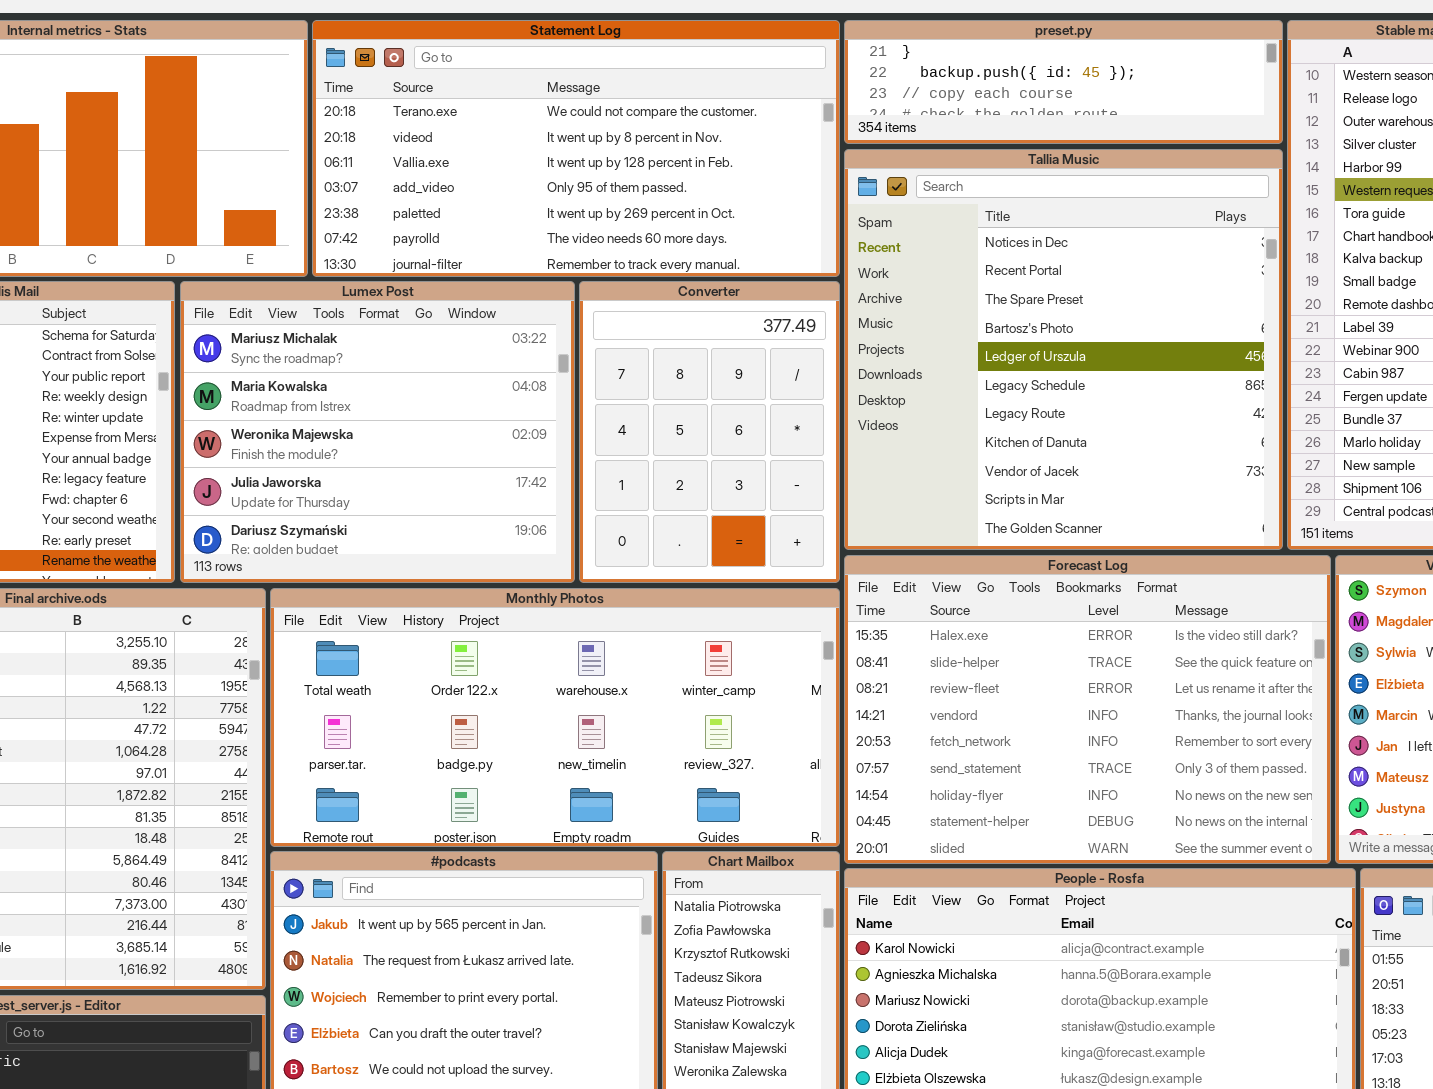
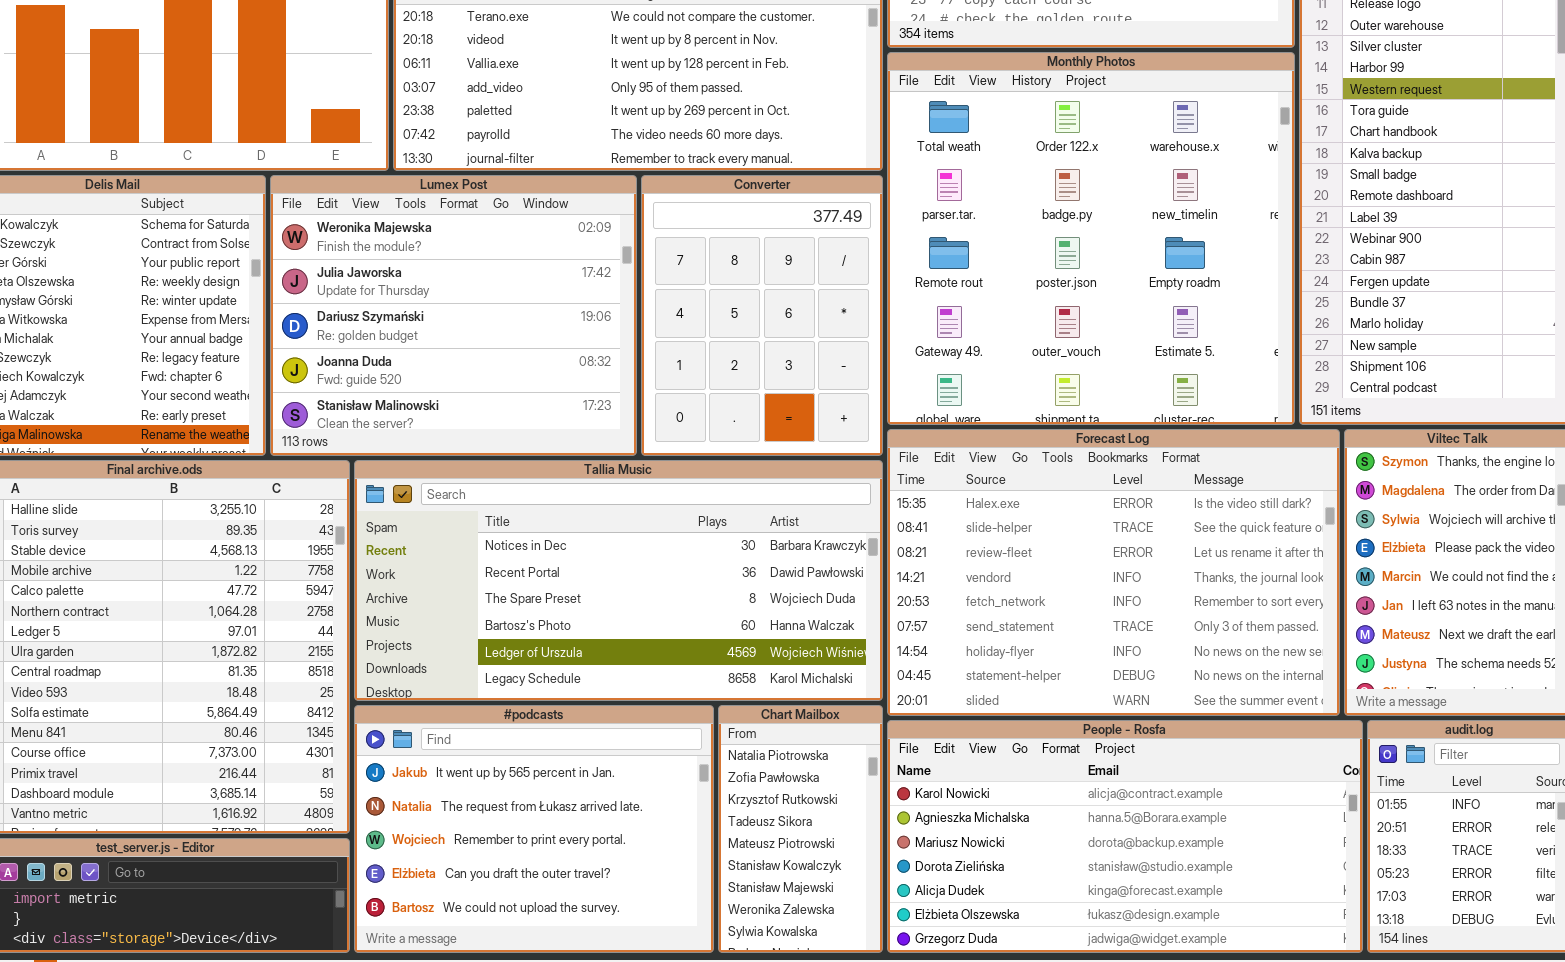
Tallia Music: [844,149,1283,550] -> [354,460,883,701], moved, resized
Lumex Post: [180,281,575,583] -> [270,175,637,456], scrolled down 2 rows
Monthly Photos: [270,588,840,847] -> [887,52,1295,425], moved, resized

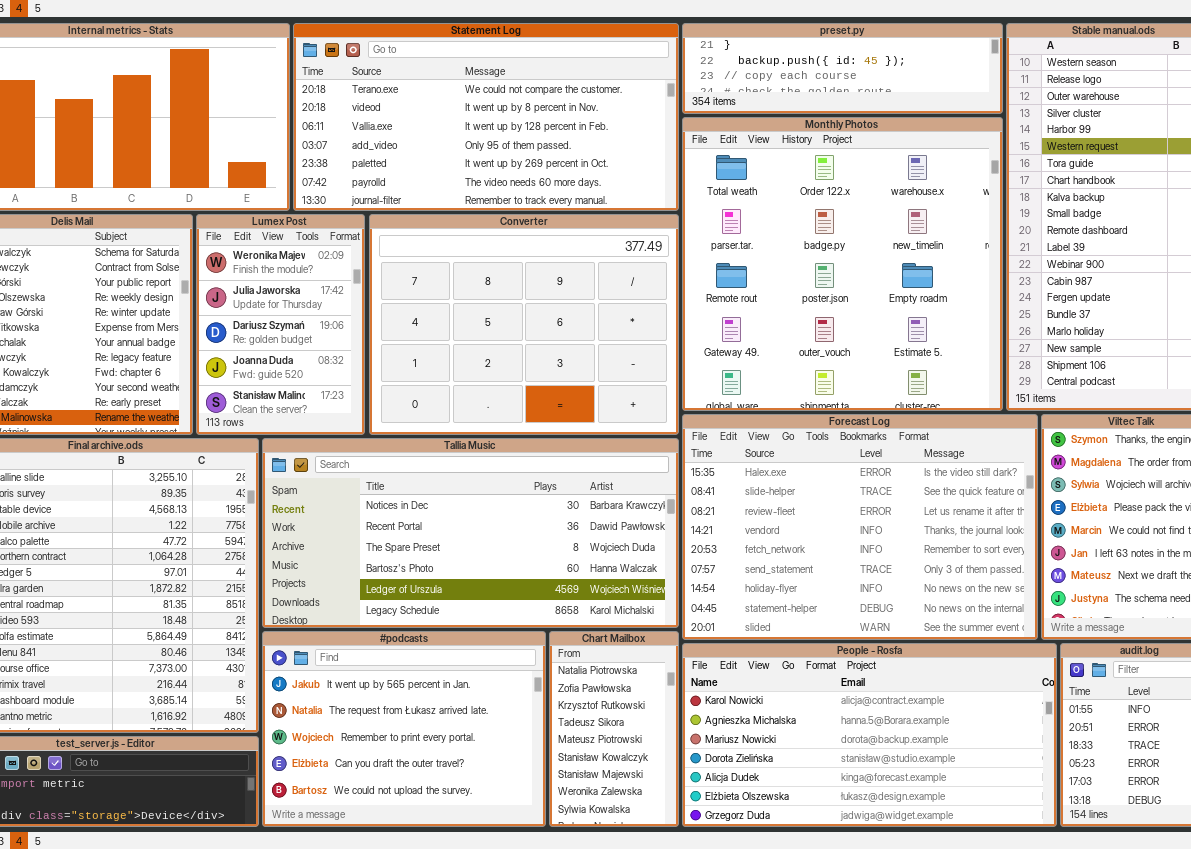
Lumex Post: [270,175,637,456] -> [196,214,365,435], resized
Converter: [641,175,883,456] -> [369,214,679,435], resized

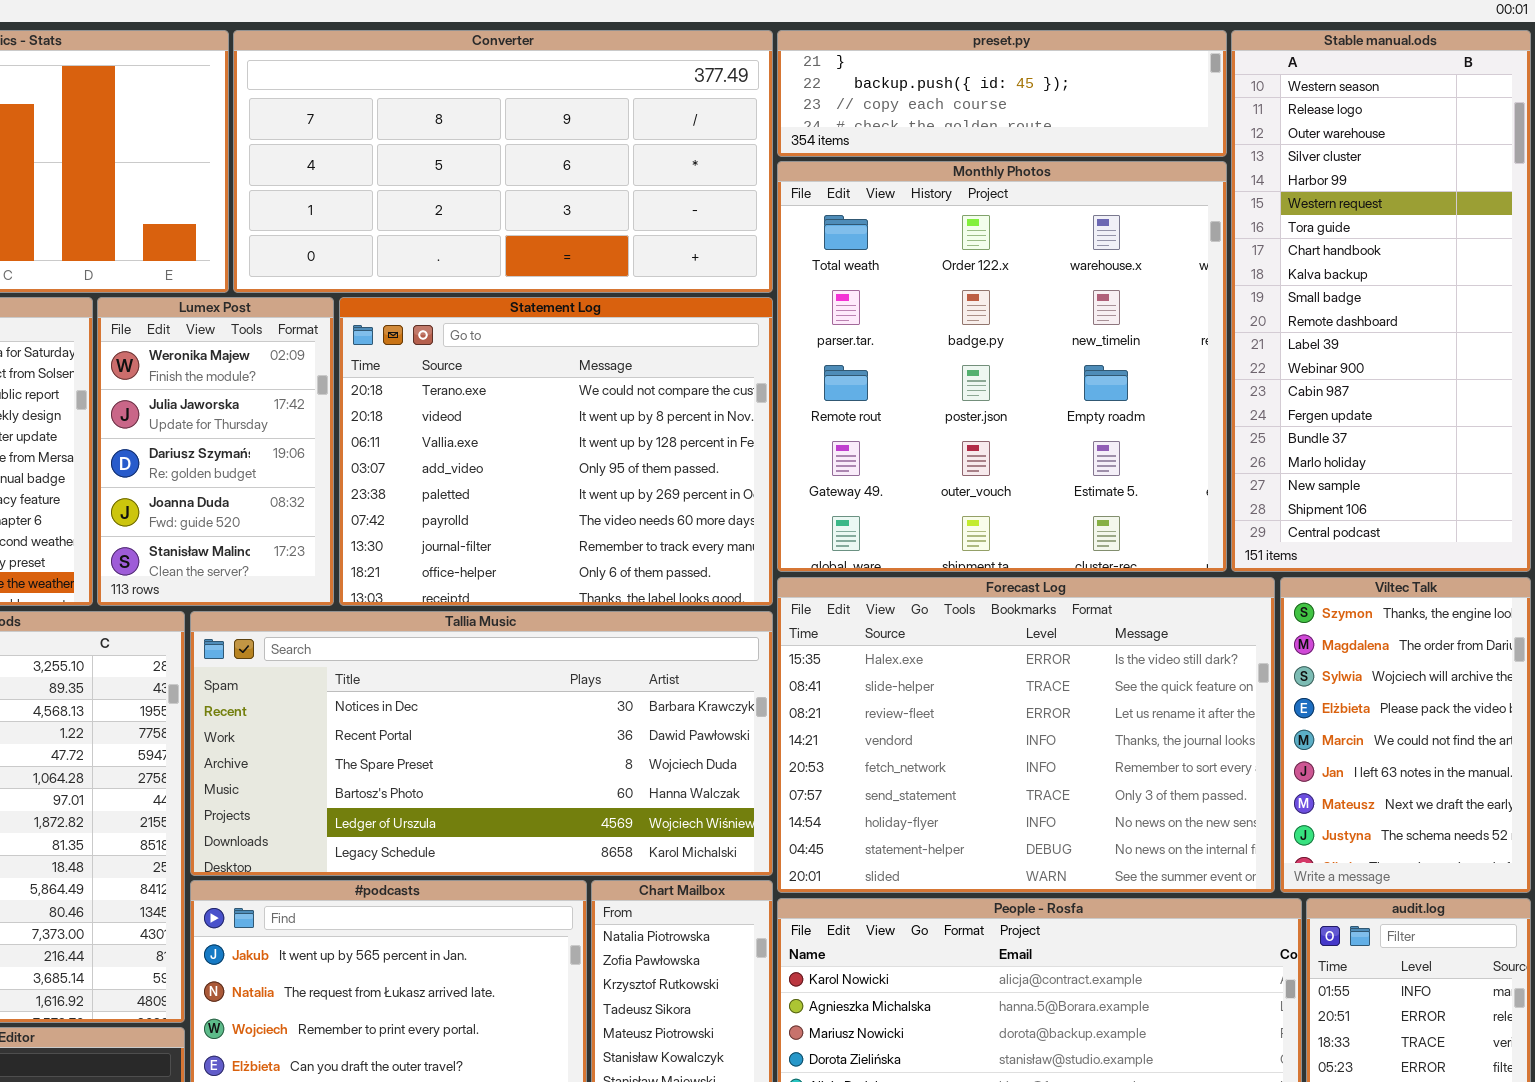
Statement Log: [293,23,679,211] -> [339,297,773,606], moved, resized
Converter: [369,214,679,435] -> [233,30,773,293], moved, resized

